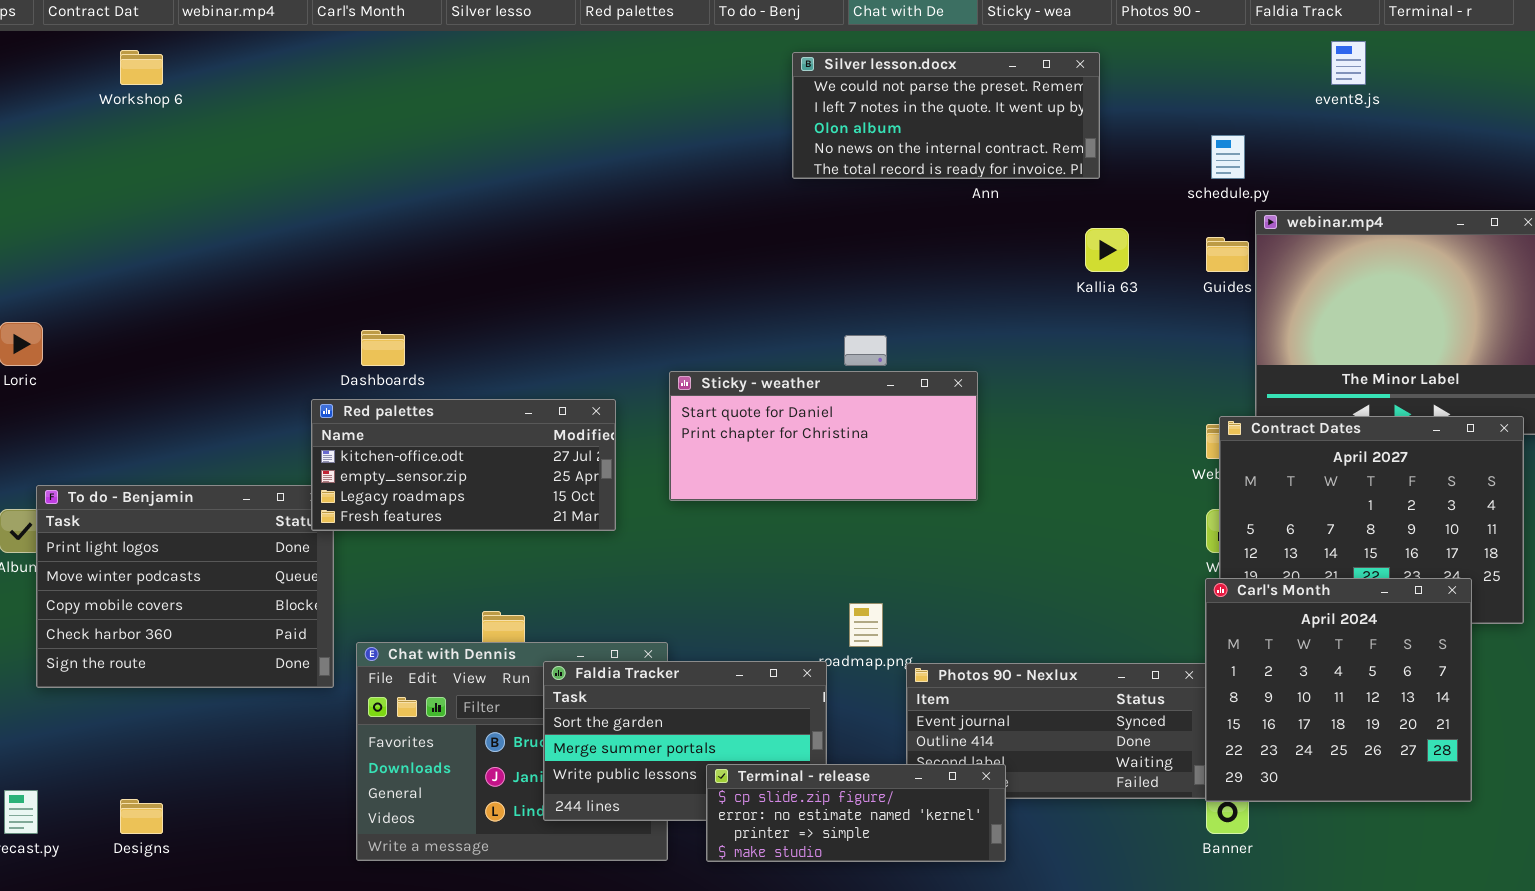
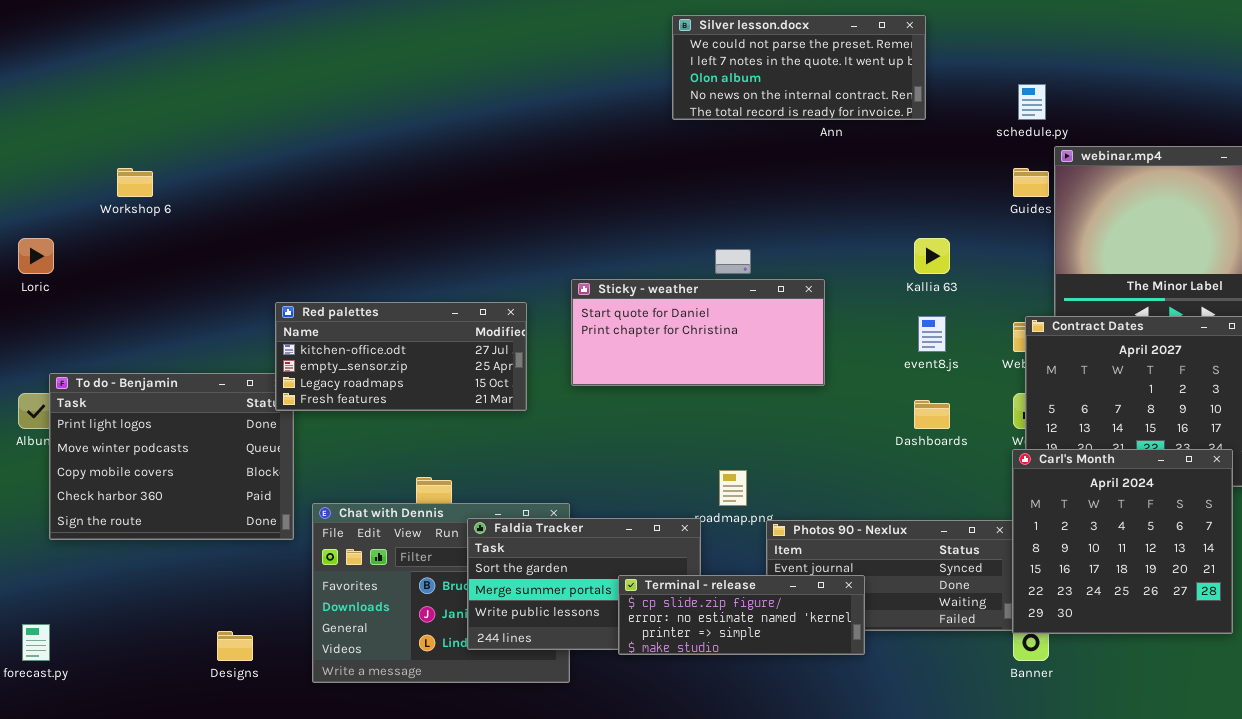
event8.js: [1331,41,1366,85] -> [918,316,946,352], moved
Workshop 6: [120,50,163,85] -> [117,168,153,197], moved
Kallia 63: [1085,228,1129,272] -> [914,238,950,274], moved
Dashboards: [361,330,405,366] -> [914,400,950,429], moved
Terminal - release: [706,764,1006,862] -> [618,575,865,655], moved
Designs: [120,799,163,834] -> [217,631,253,661], moved

